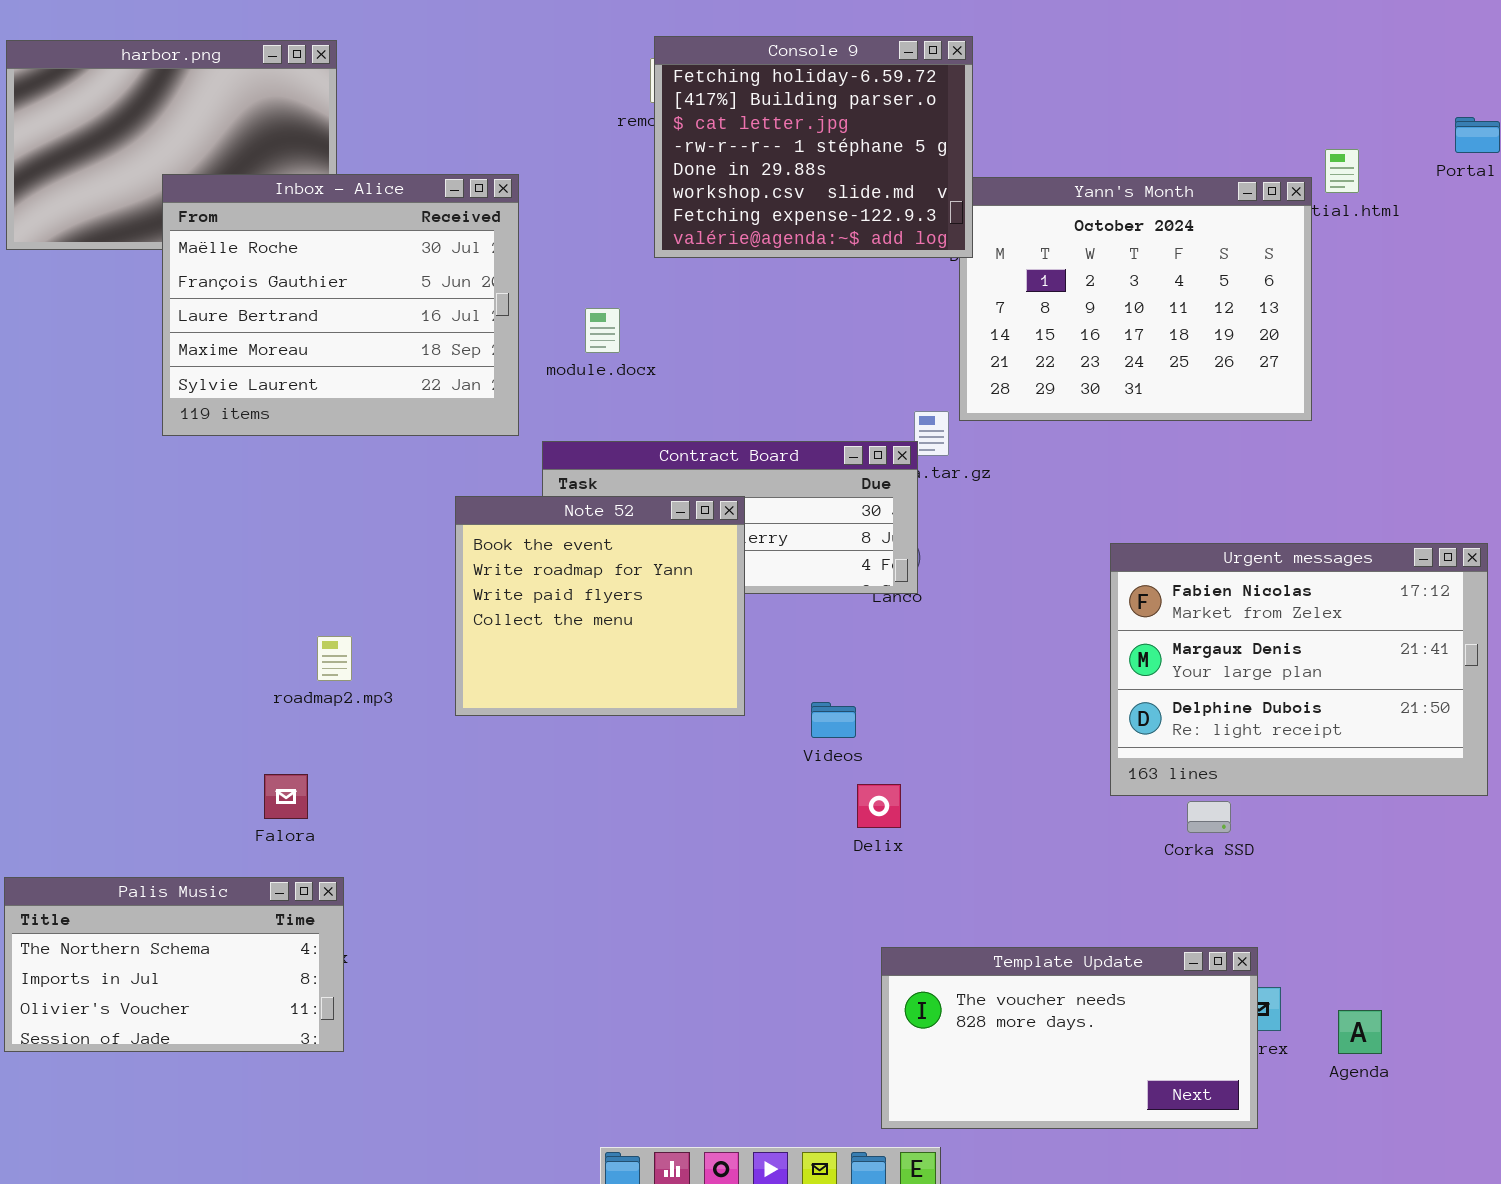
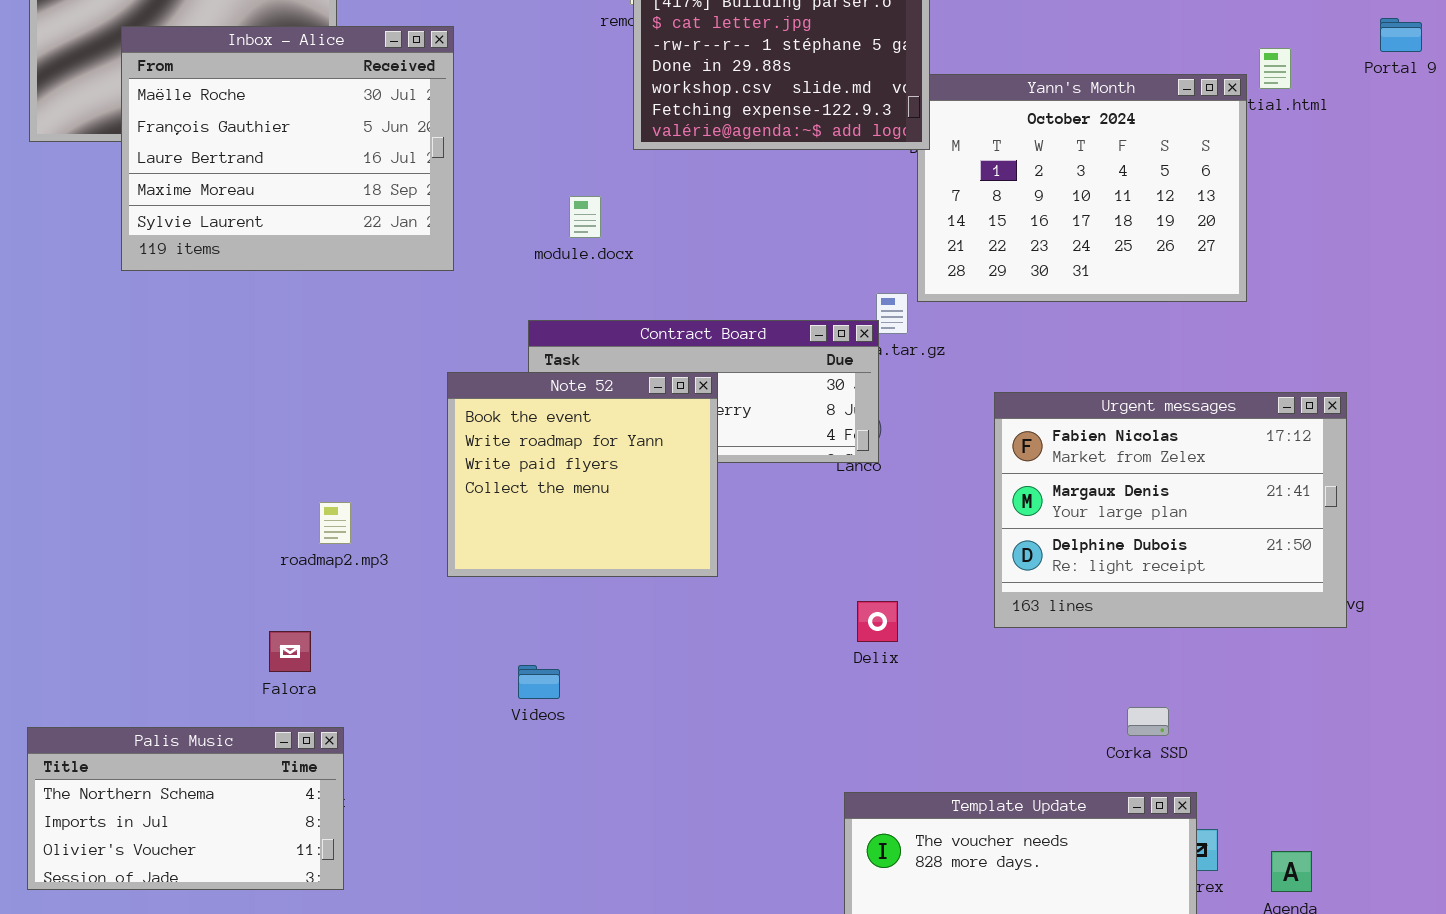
Inbox - Alice: [162,174,519,436] -> [121,26,454,271], moved
Urgent messages: [1110,543,1488,796] -> [994,392,1347,628], moved
Videos: [811,702,856,738] -> [518,665,560,699], moved
Delix: [857,784,901,828] -> [857,601,898,642], moved
Corka SSD: [1187,801,1231,833] -> [1127,707,1169,736], moved

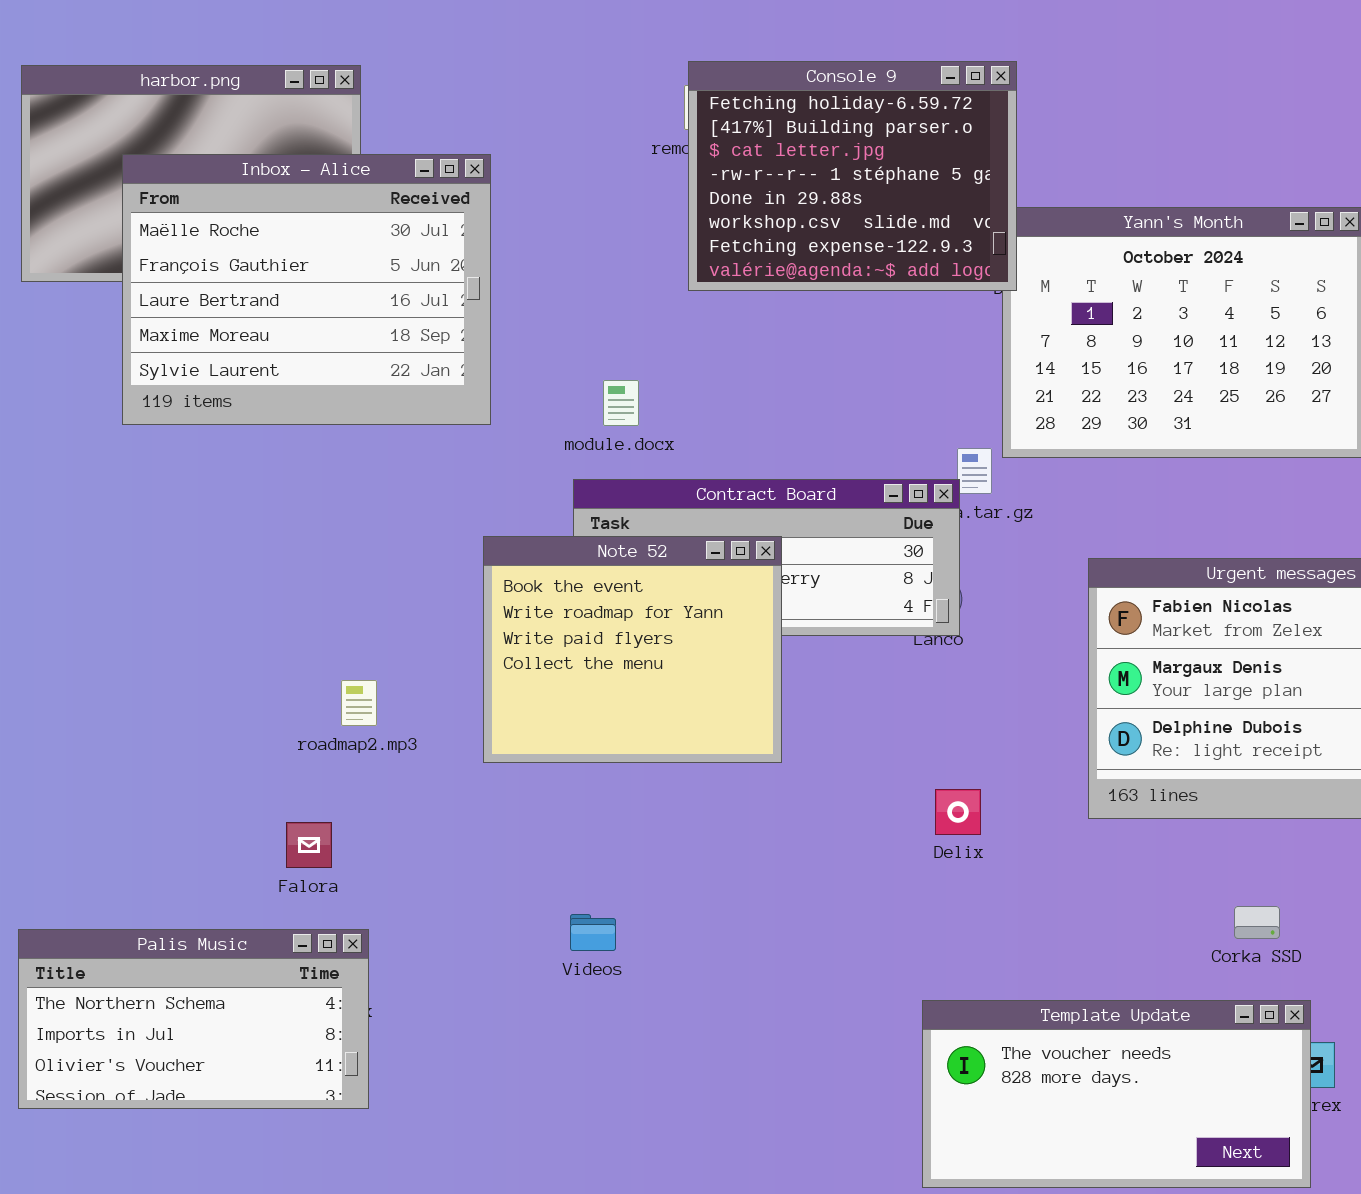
module.docx: [569,196,601,238] -> [603,380,639,426], moved
Videos: [518,665,560,699] -> [570,914,616,951], moved

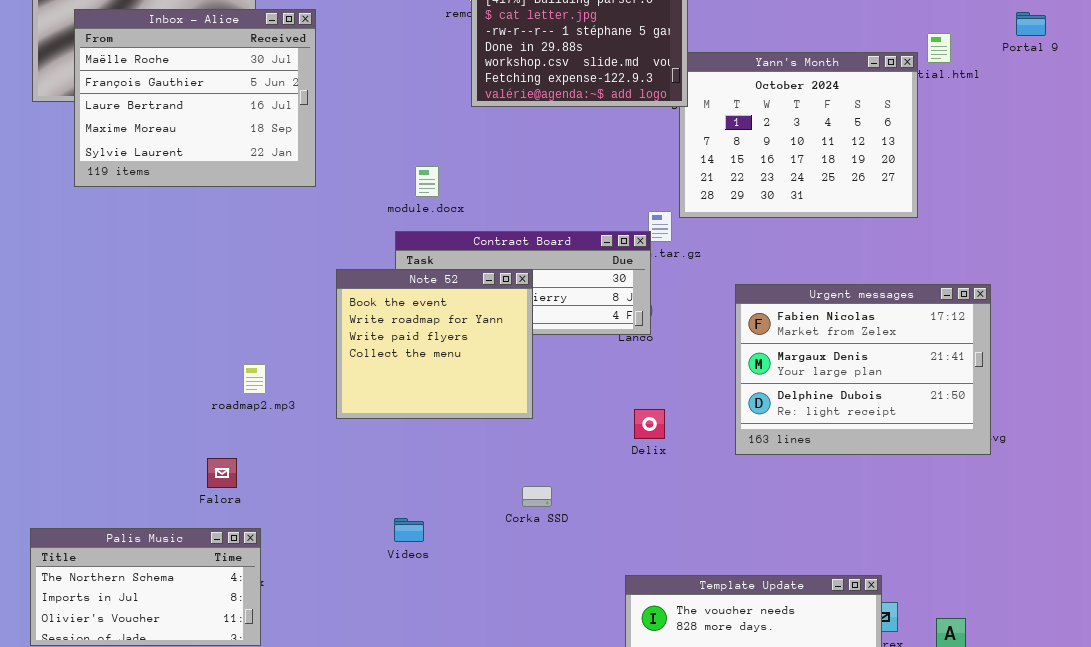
Inbox - Alice: [122,154,491,425] -> [74,9,316,187], moved
Delix: [935,789,981,835] -> [634,409,665,439], moved
Corka SSD: [1234,906,1280,939] -> [522,486,552,507], moved

